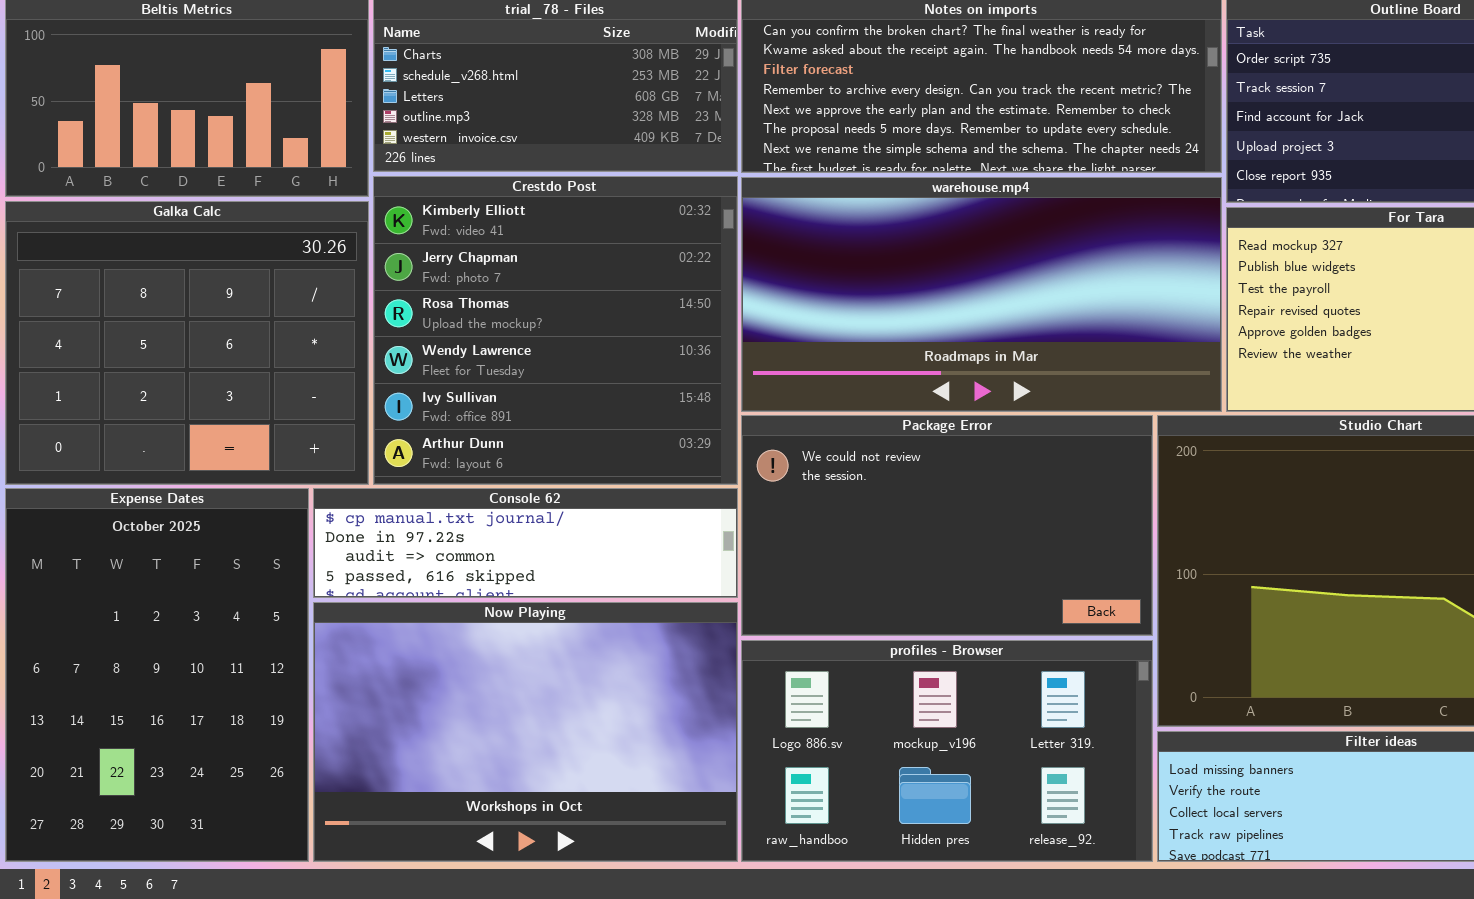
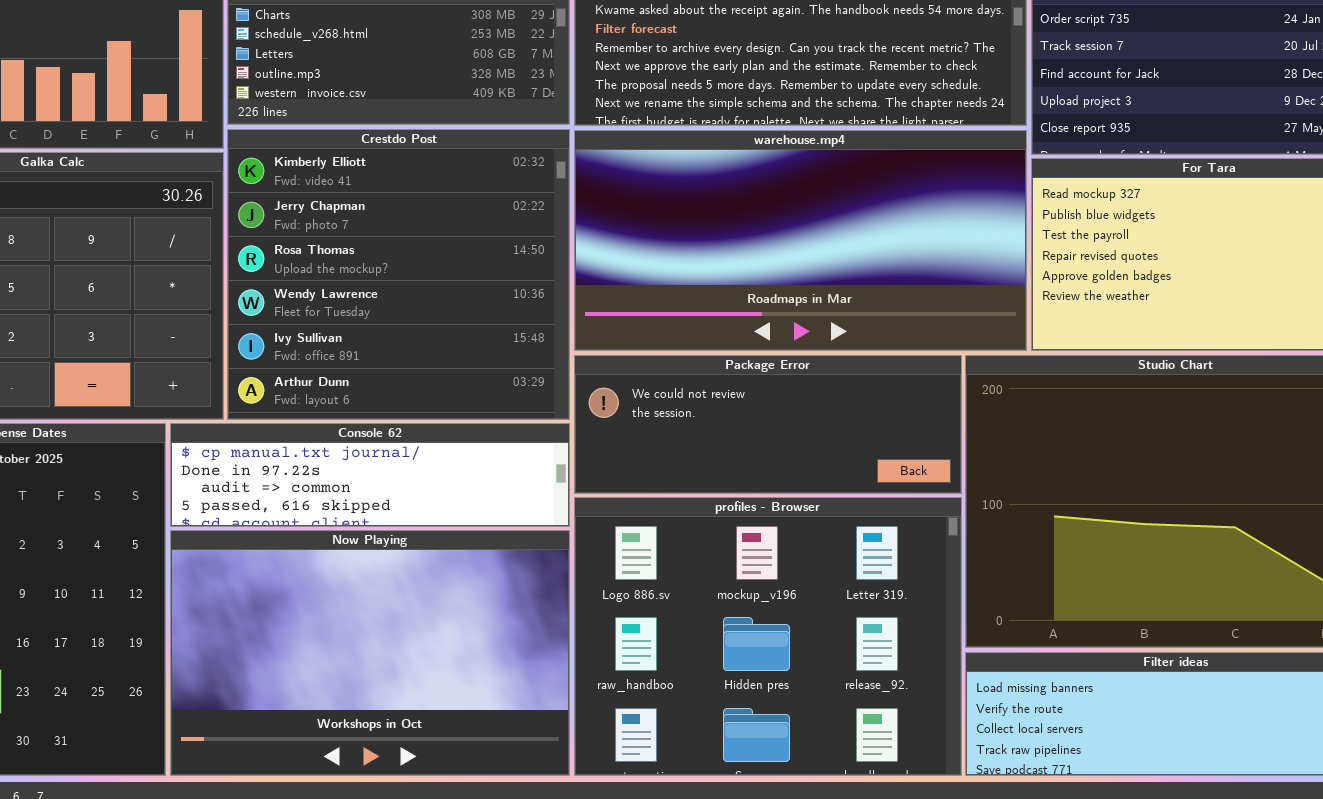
Package Error: [741,415,1153,636] -> [574,355,962,494], resized
profiles - Browser: [741,640,1153,862] -> [574,497,962,776], resized

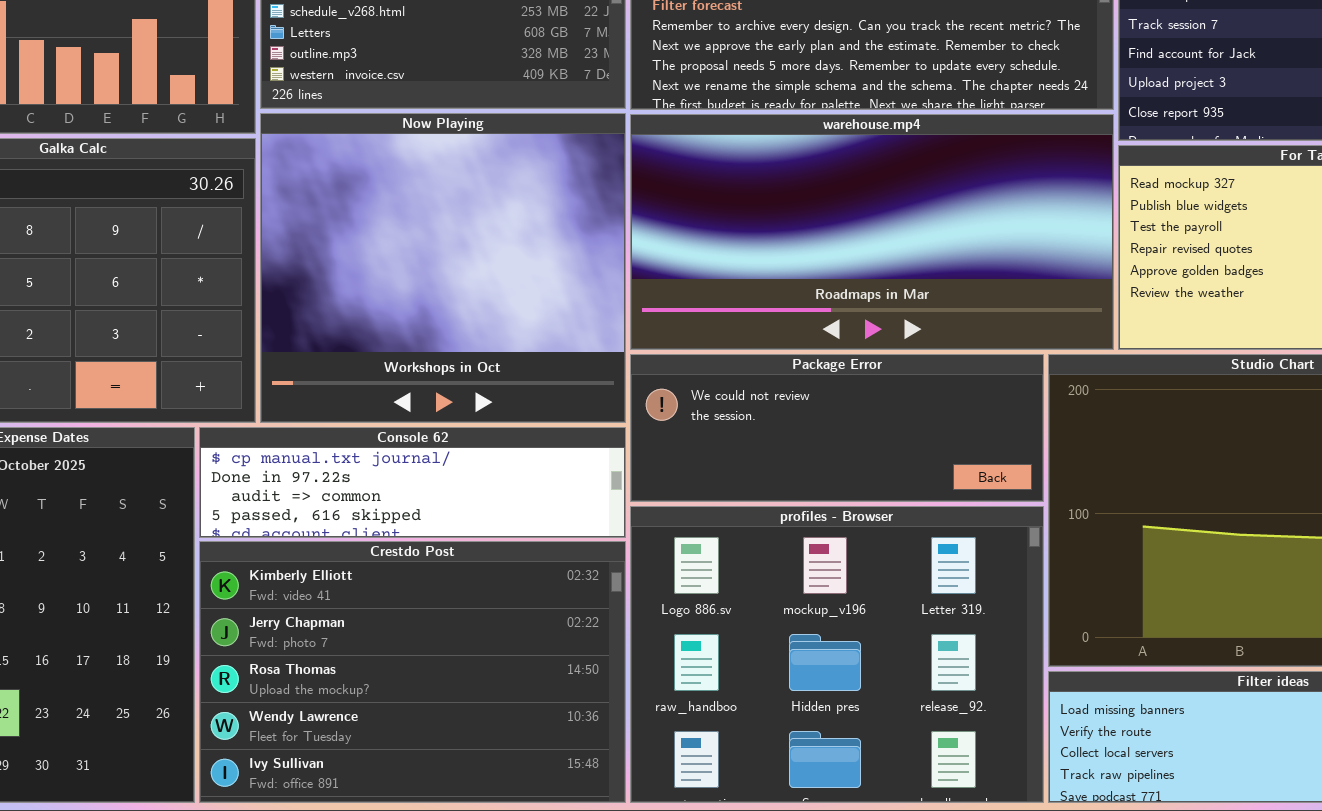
Crestdo Post: [227,129,570,420] -> [199,541,626,803], moved, resized
Now Playing: [170,530,570,776] -> [260,113,626,423], moved, resized

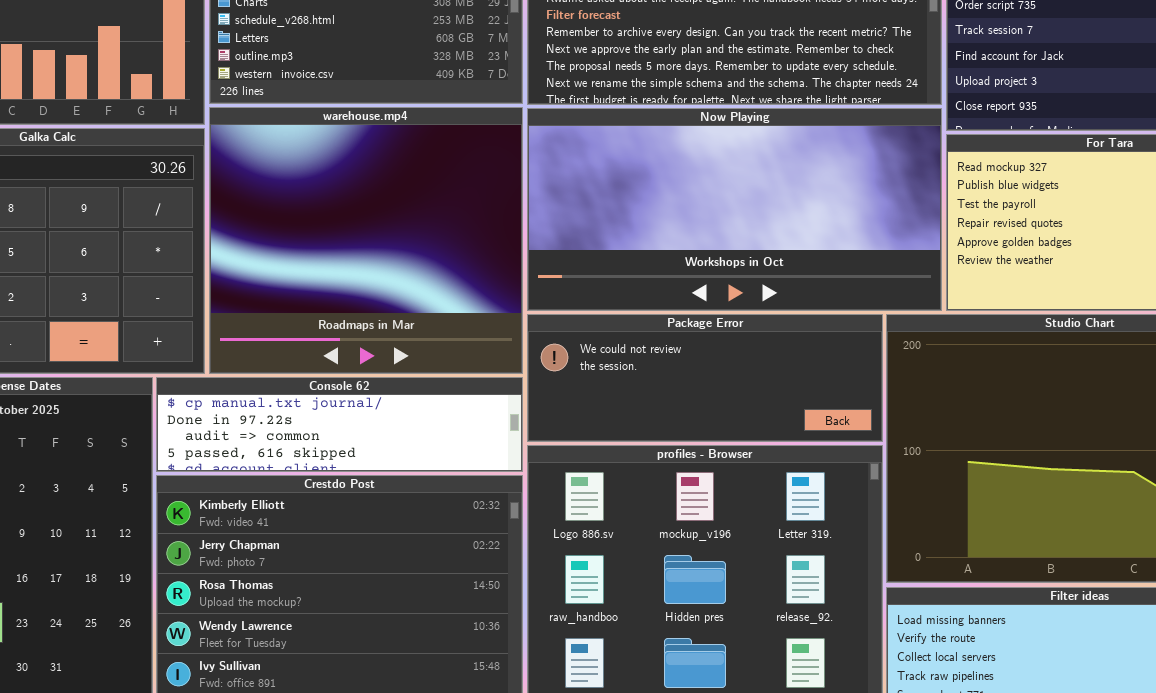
Now Playing: [260,113,626,423] -> [527,108,942,311], moved, resized
warehouse.mp4: [630,114,1114,350] -> [209,107,523,374], moved, resized

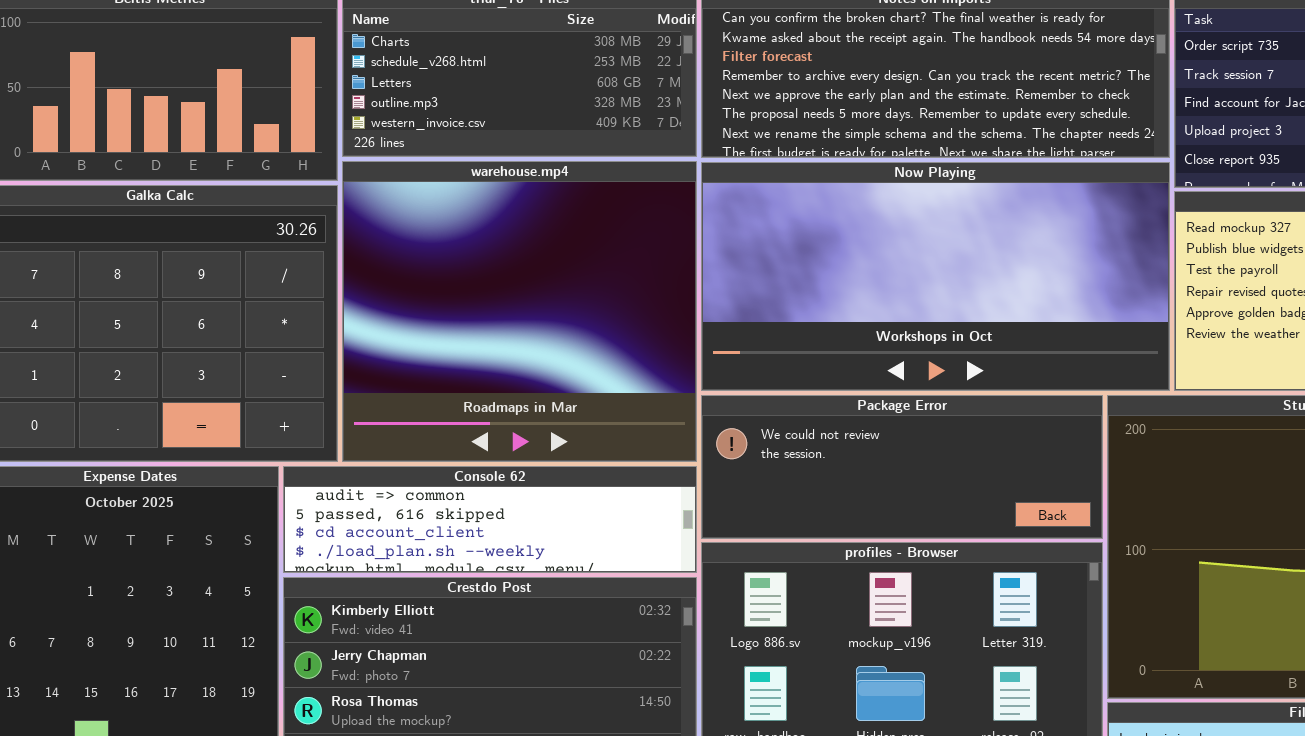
Console 62: [156,377,523,472] -> [283,466,697,573], scrolled down 2 rows

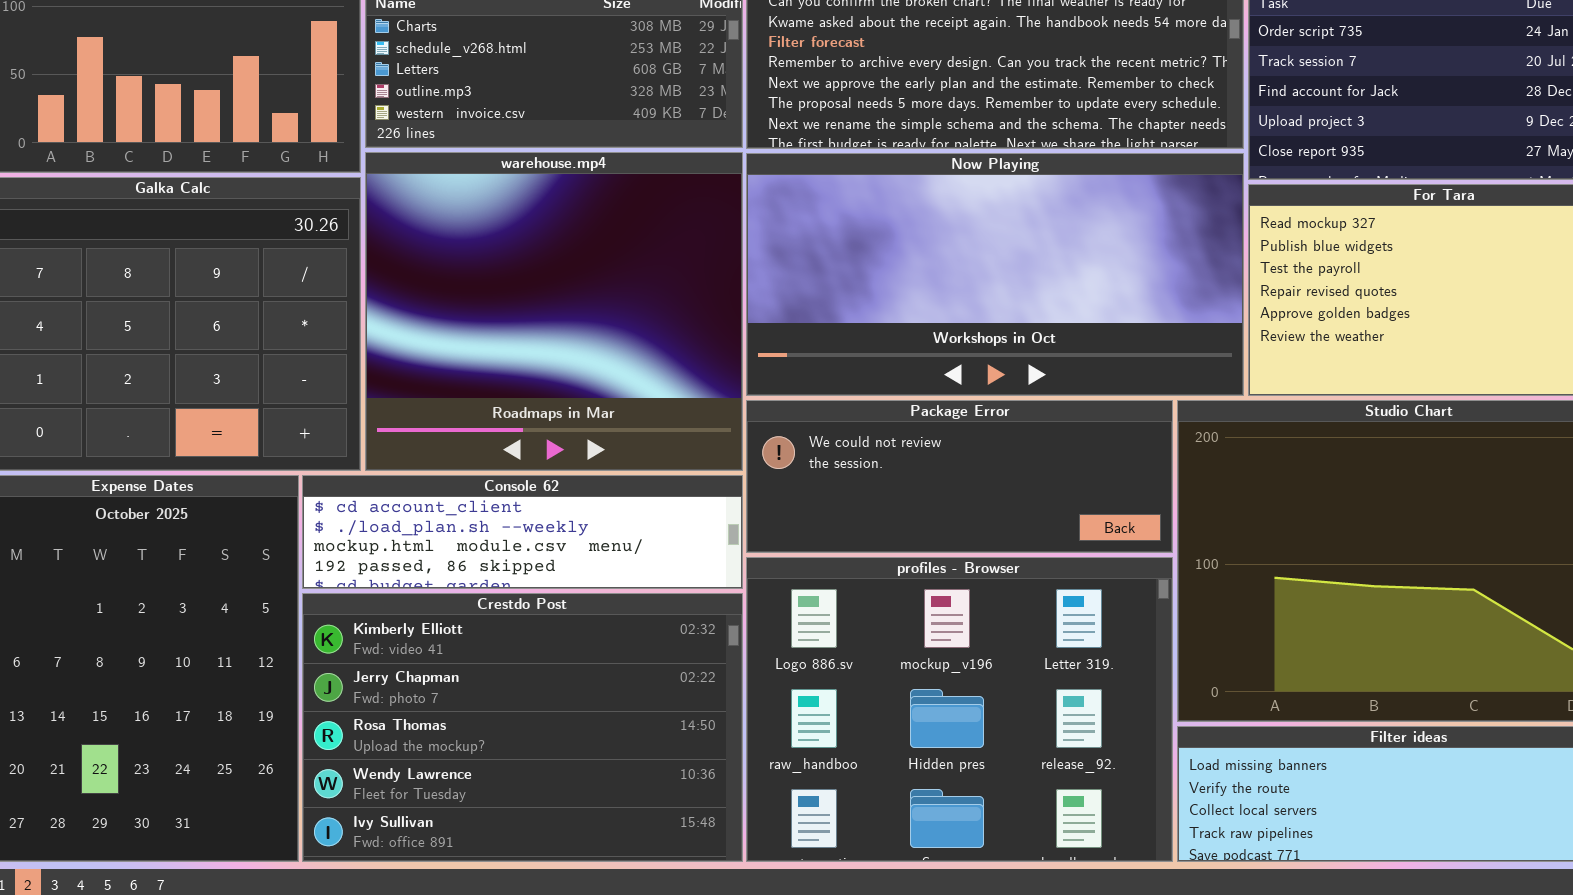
Console 62: [283,466,697,573] -> [302,475,743,589], scrolled down 2 rows

